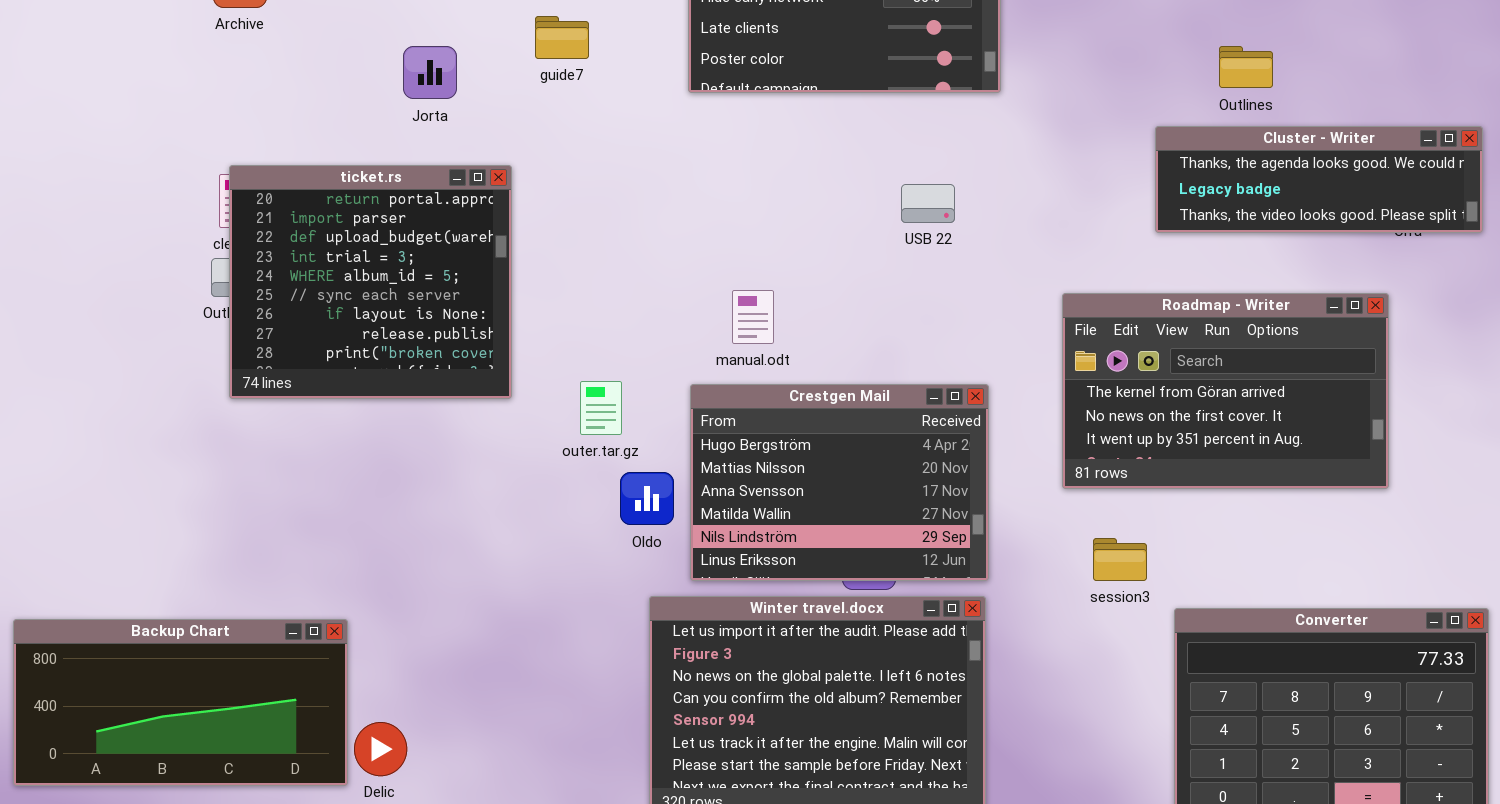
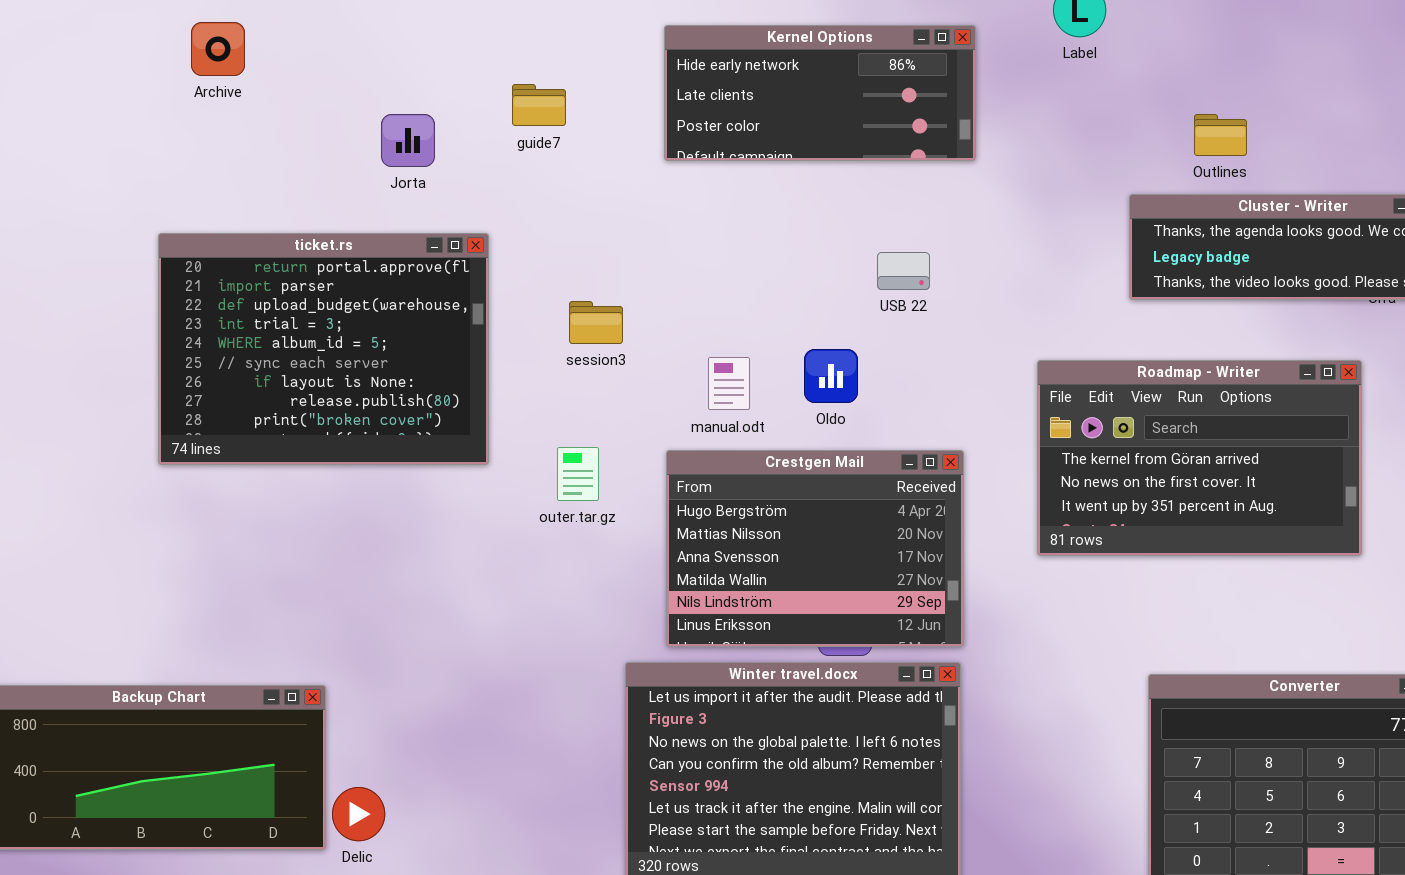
ticket.rs: [229,165,512,399] -> [158,233,489,465], resized
Oldo: [620,472,674,525] -> [804,349,858,403], moved
session3: [1093,538,1147,581] -> [569,301,623,344], moved

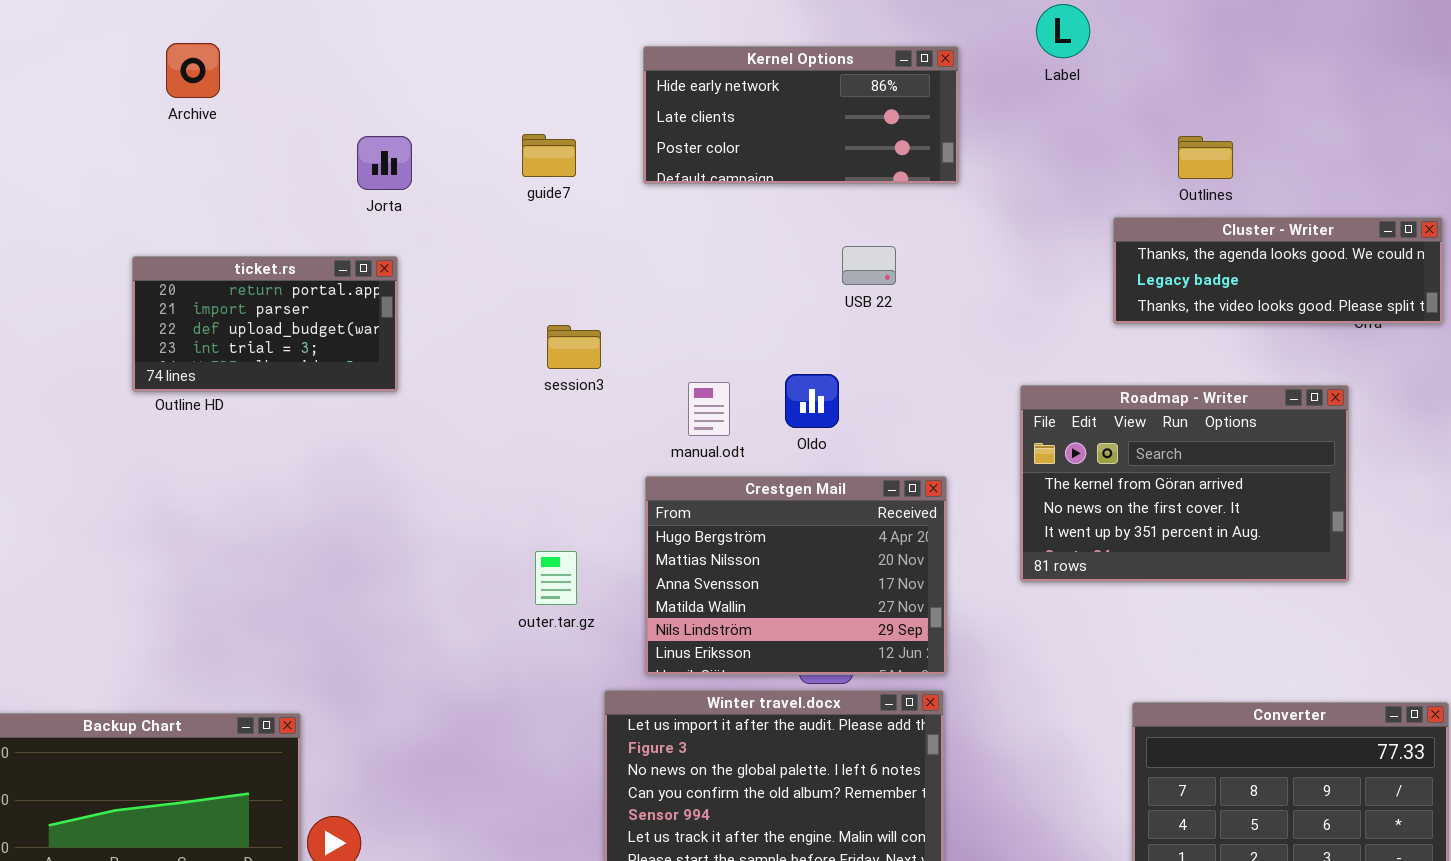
guide7: [512,84,566,126] -> [522,134,576,177], moved
ticket.rs: [158,233,489,465] -> [132,256,398,392], resized
USB 22: [877,252,930,290] -> [842,246,896,285], moved
outer.tar.gz: [557,447,599,501] -> [535,551,577,605], moved

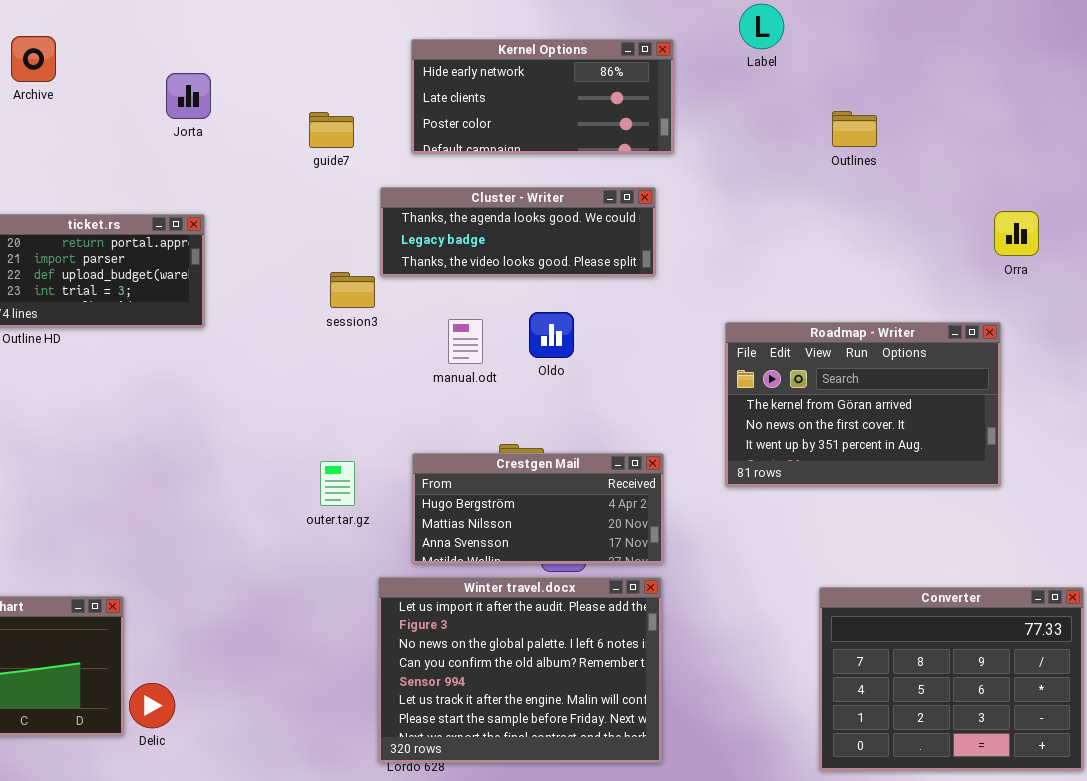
Jorta: [357,136,412,190] -> [166,73,211,119], moved
Outlines: [1178,136,1233,179] -> [832,111,877,147], moved
Cluster - Writer: [1113,217,1443,324] -> [380,187,656,277], moved
Crestgen Mail: [645,476,947,675] -> [412,453,664,564], resized

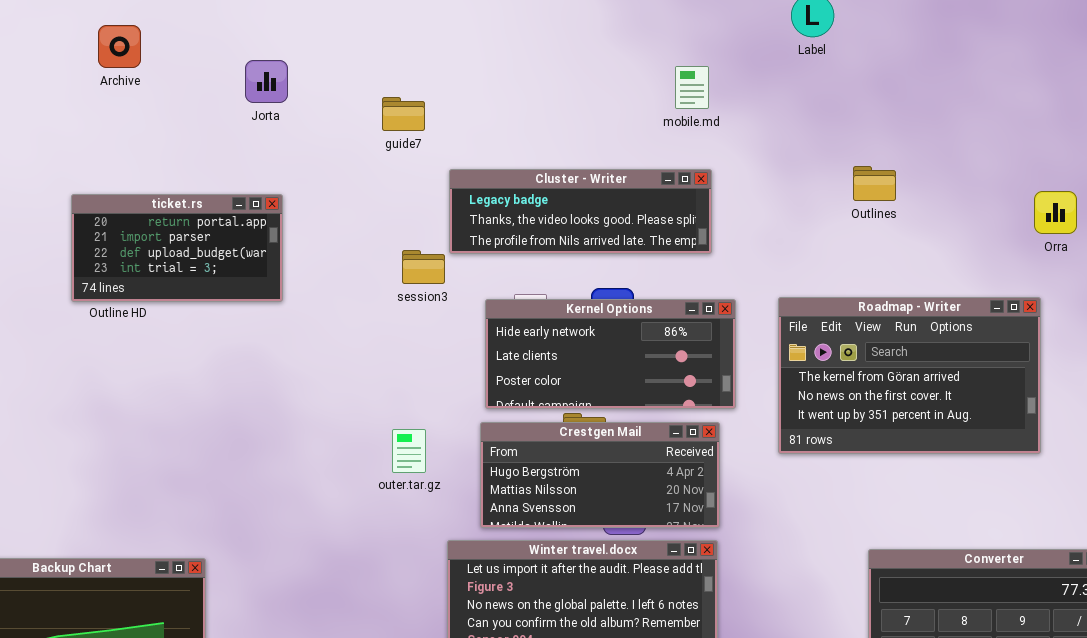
Kernel Options: [411,39,674,154] -> [485,299,736,409], moved
Outlines: [832,111,877,147] -> [853,166,896,201], moved
Cluster - Writer: [380,187,656,277] -> [449,169,712,254], scrolled down 1 row

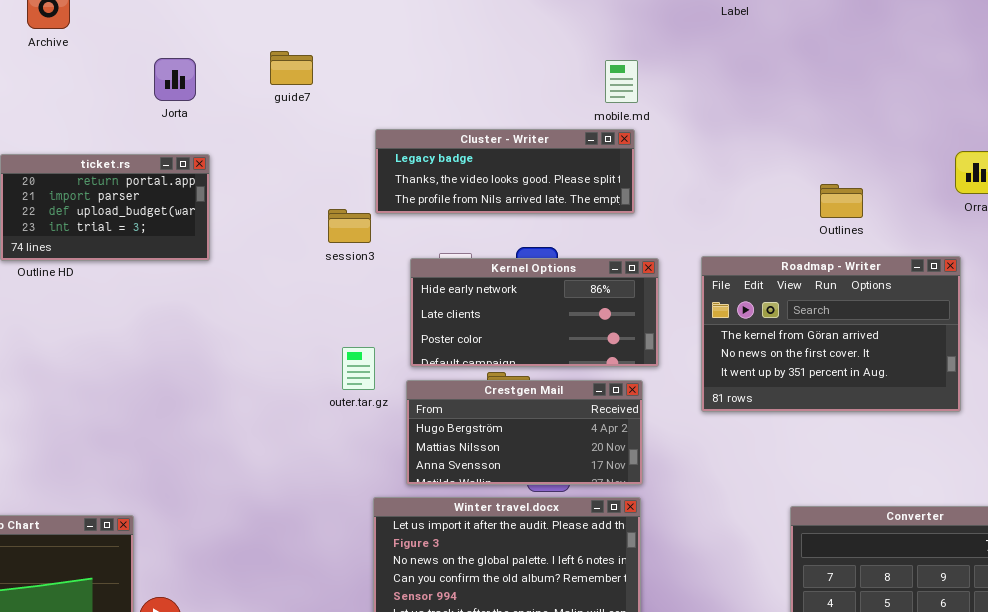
Jorta: [245,60,288,103] -> [154,58,196,101], moved
mobile.md: [675,66,709,109] -> [605,60,638,103], moved
guide7: [382,97,425,131] -> [270,51,313,85], moved
Outlines: [853,166,896,201] -> [820,184,863,218], moved
outer.tar.gz: [392,429,426,473] -> [342,347,375,390], moved

